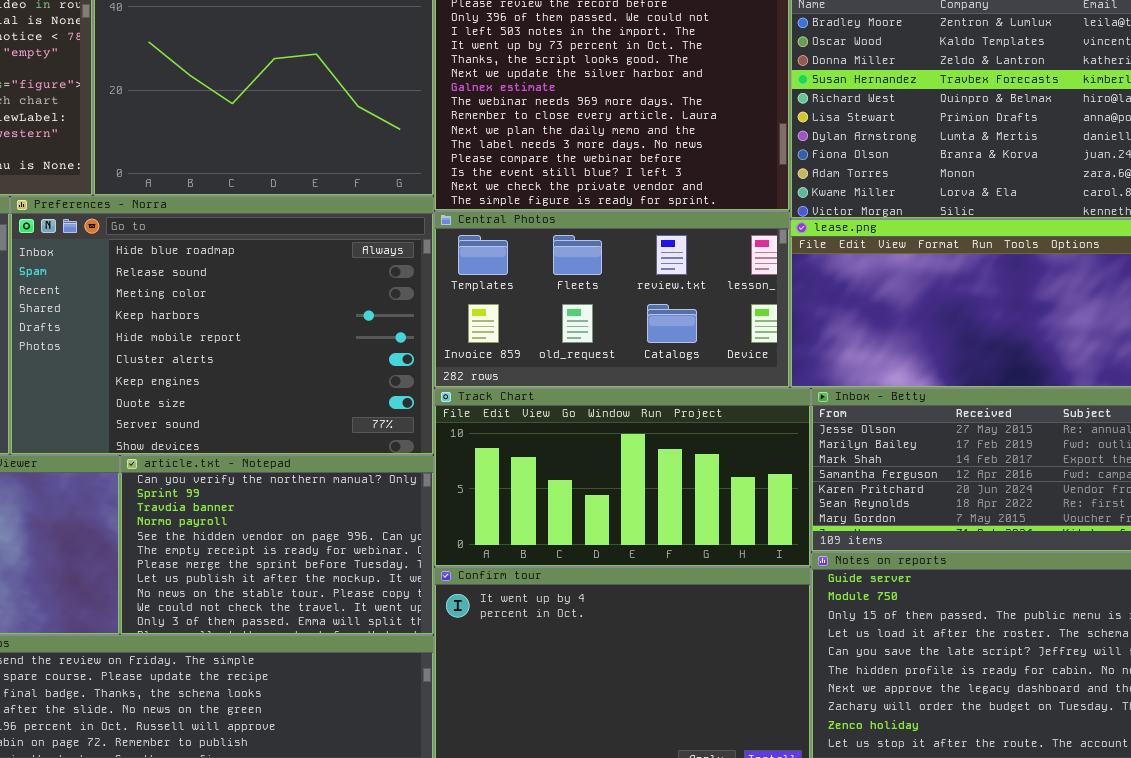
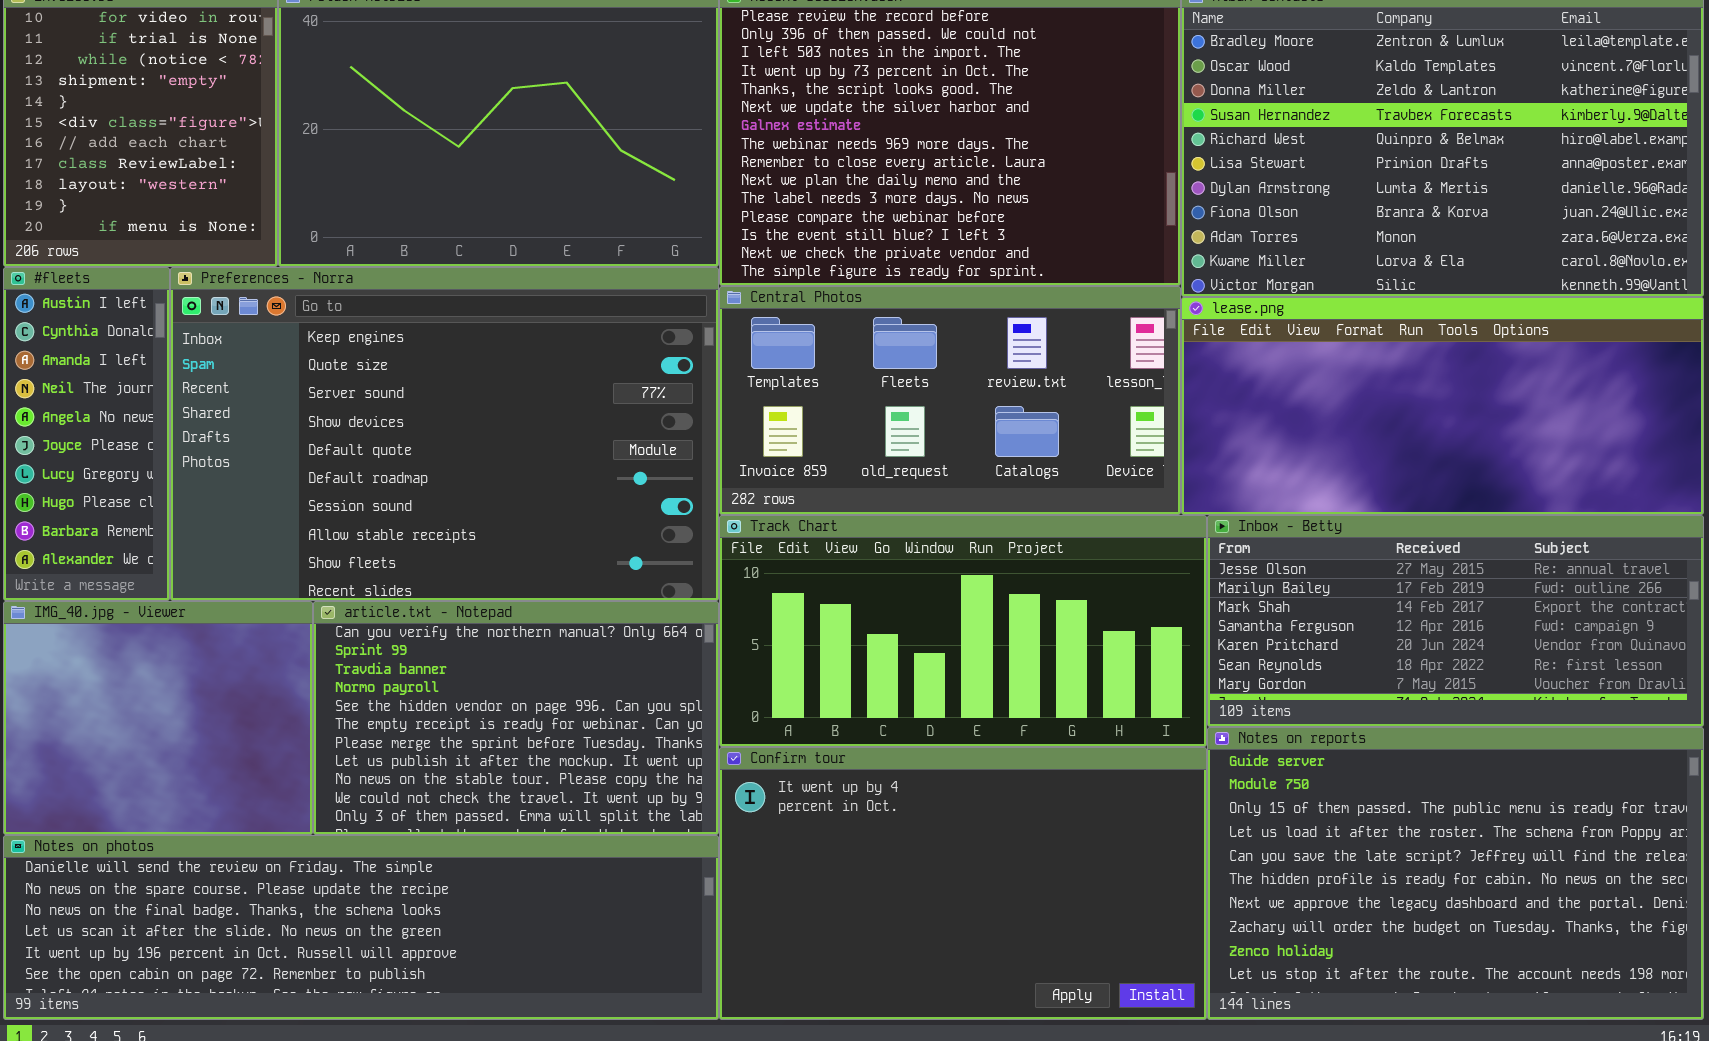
Preferences - Norra: [10,196,434,455] -> [170,267,719,601], scrolled down 6 rows

